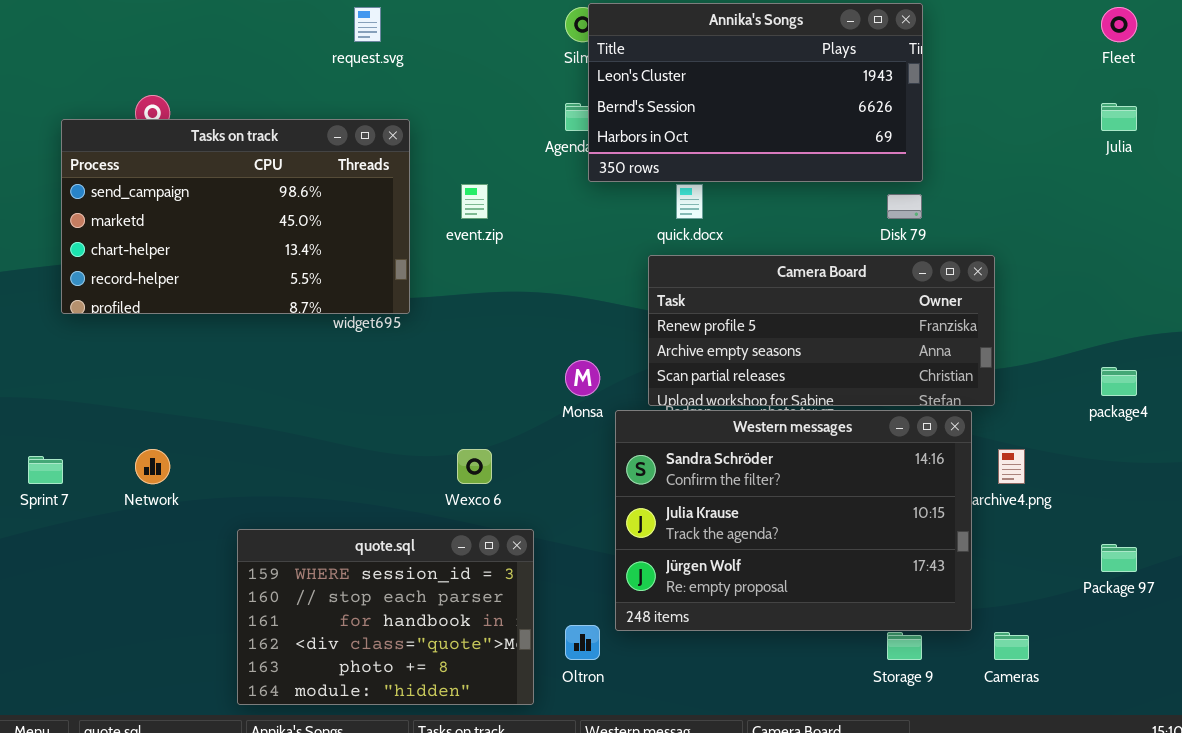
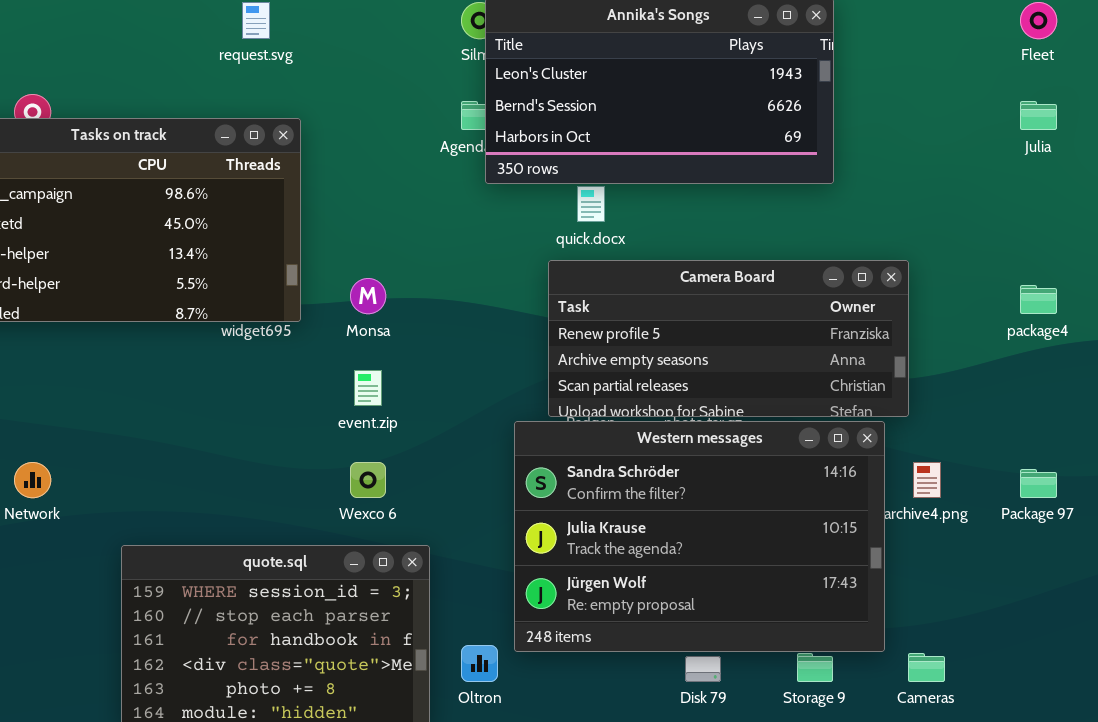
event.zip: [461,184,488,219] -> [354,370,382,406], moved
Disk 79: [887,194,922,219] -> [685,656,721,682], moved
Monsa: [565,360,600,396] -> [350,278,386,314], moved
package4: [1101,367,1137,396] -> [1020,285,1057,314], moved
Package 97: [1101,544,1137,572] -> [1020,469,1057,498], moved

